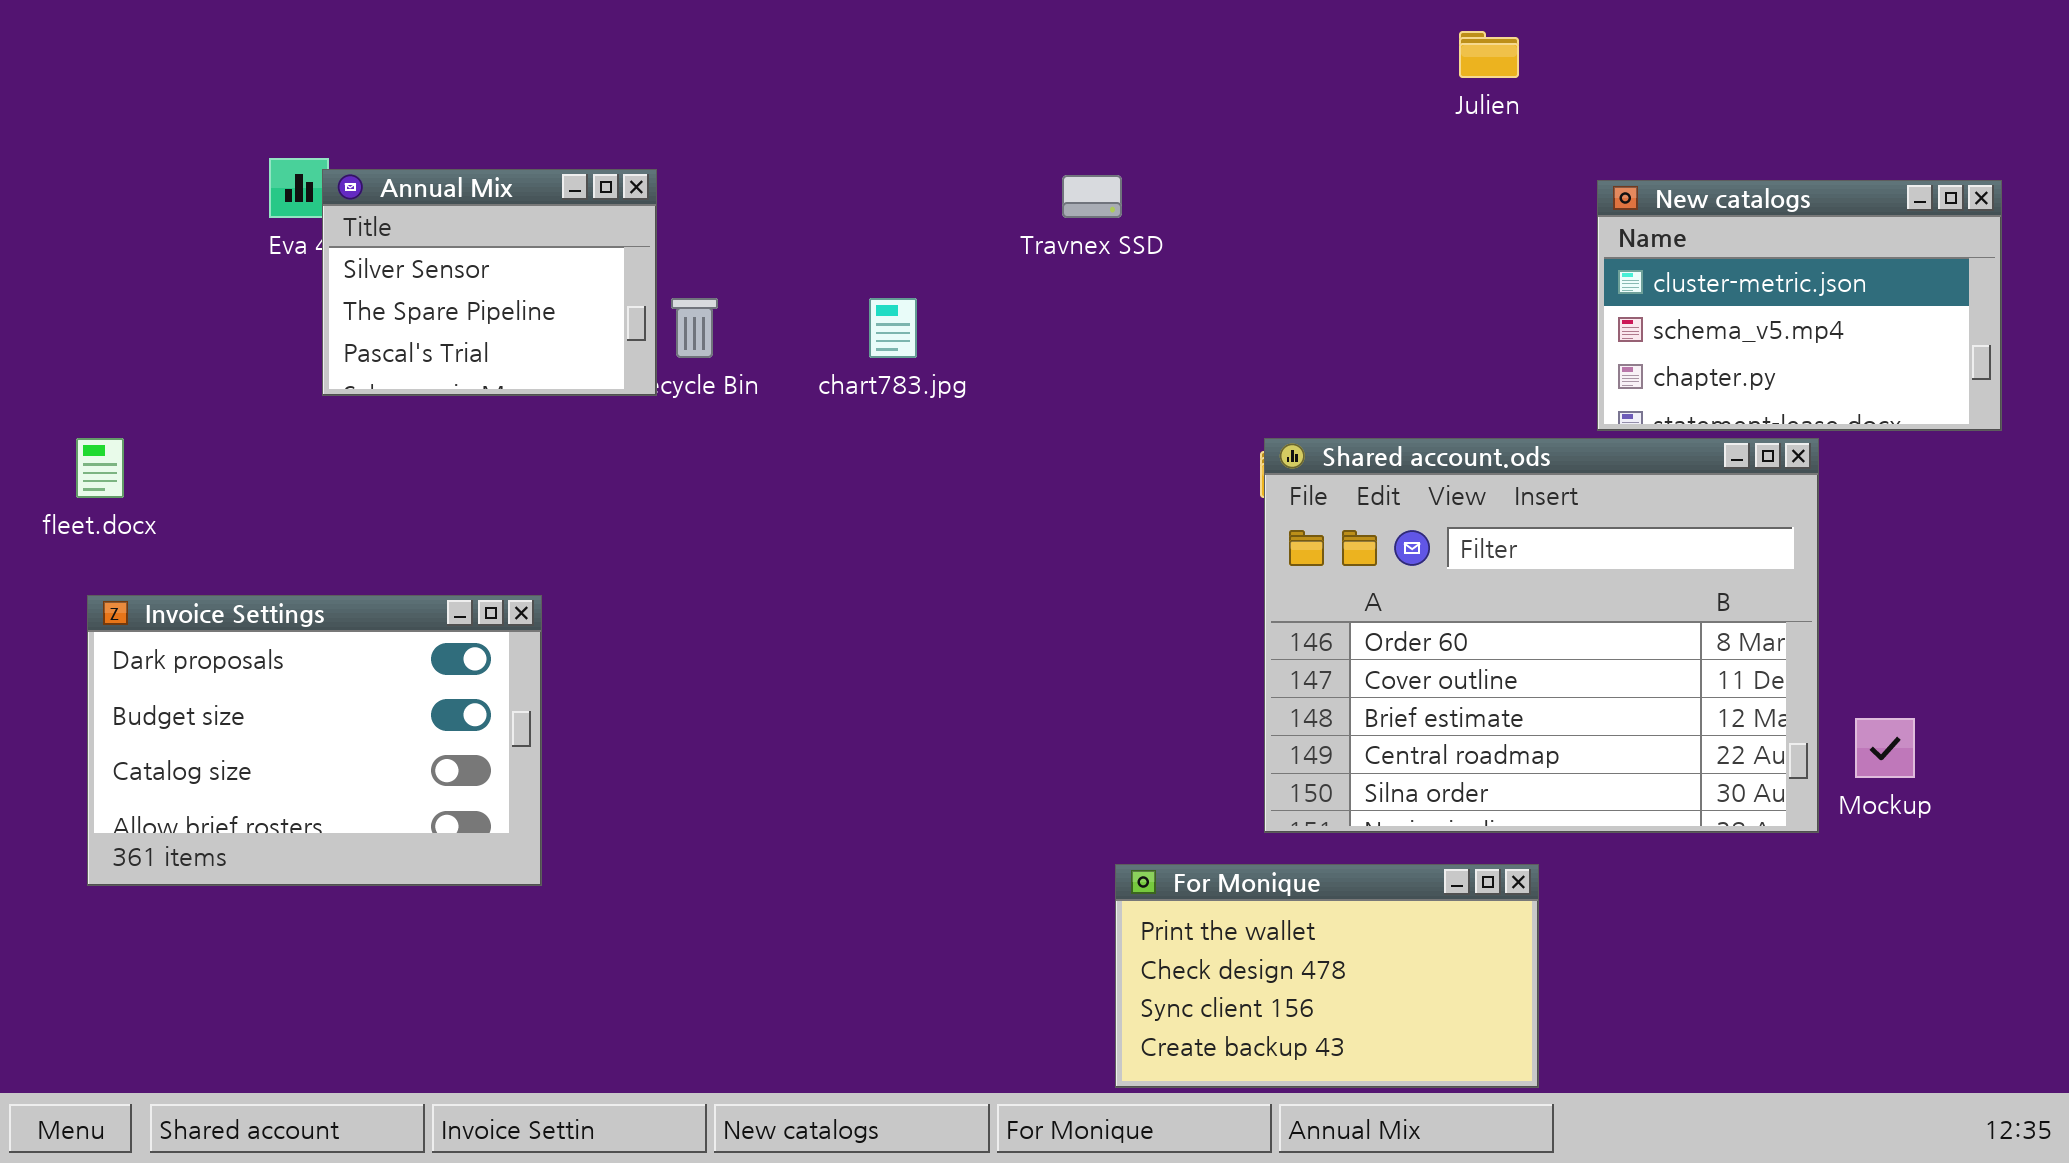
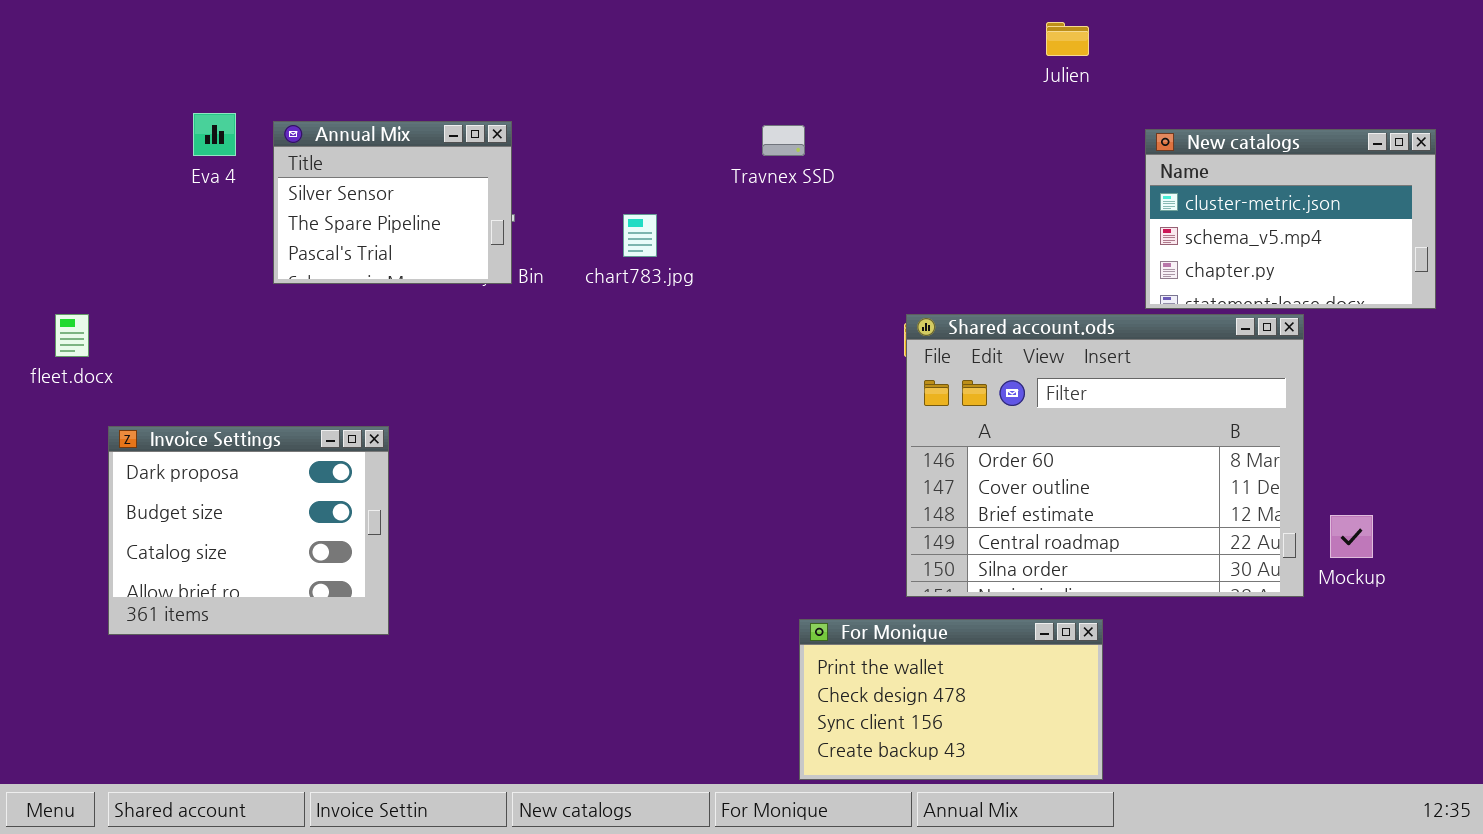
Annual Mix: [322,169,657,396] -> [273,121,512,284], moved
Invoice Settings: [87,595,542,886] -> [108,426,389,635], resized

